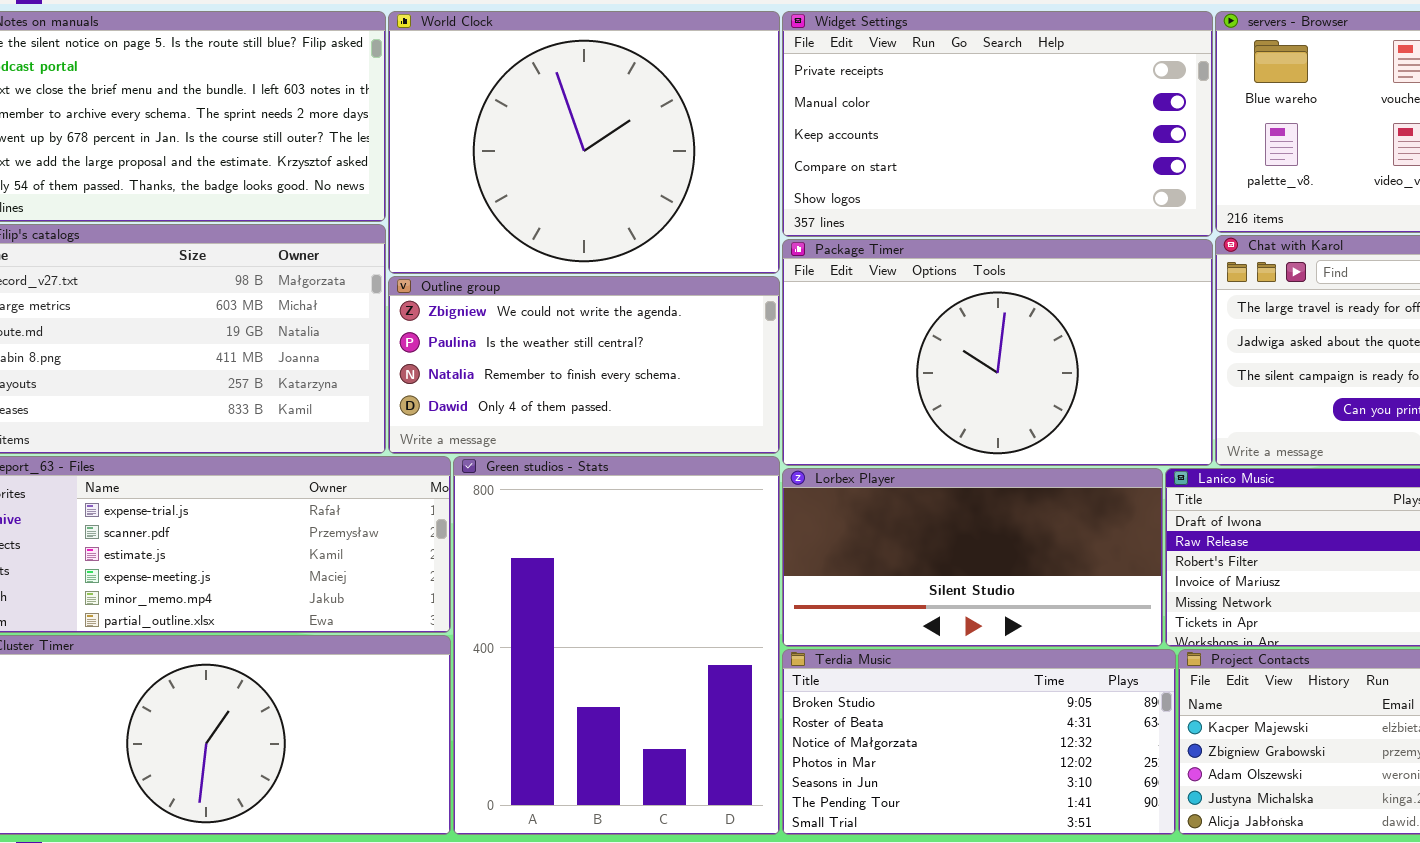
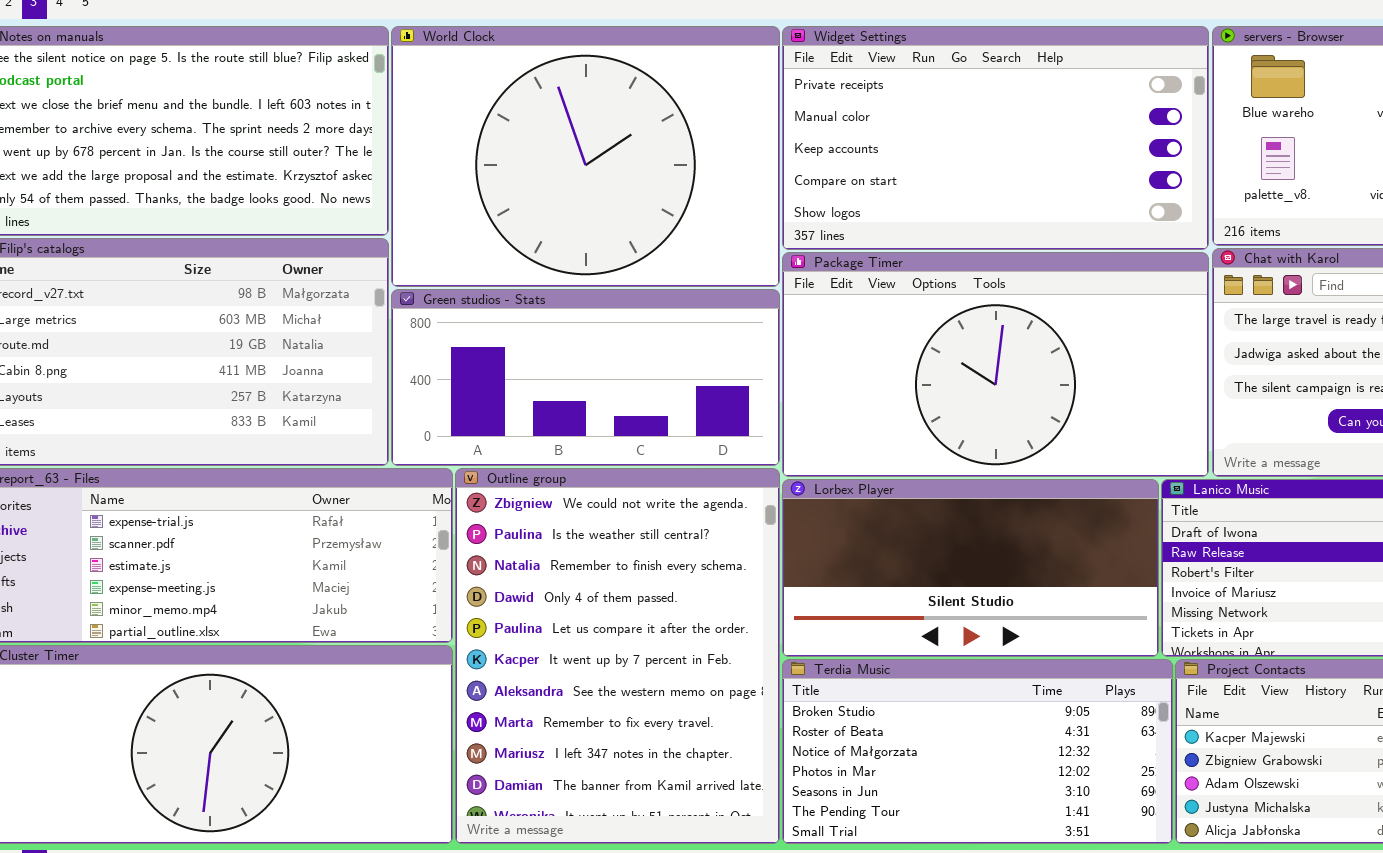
Outline group: [388,276,780,454] -> [455,468,780,844], moved, resized
Green studios - Stats: [453,456,780,835] -> [391,289,780,466], moved, resized

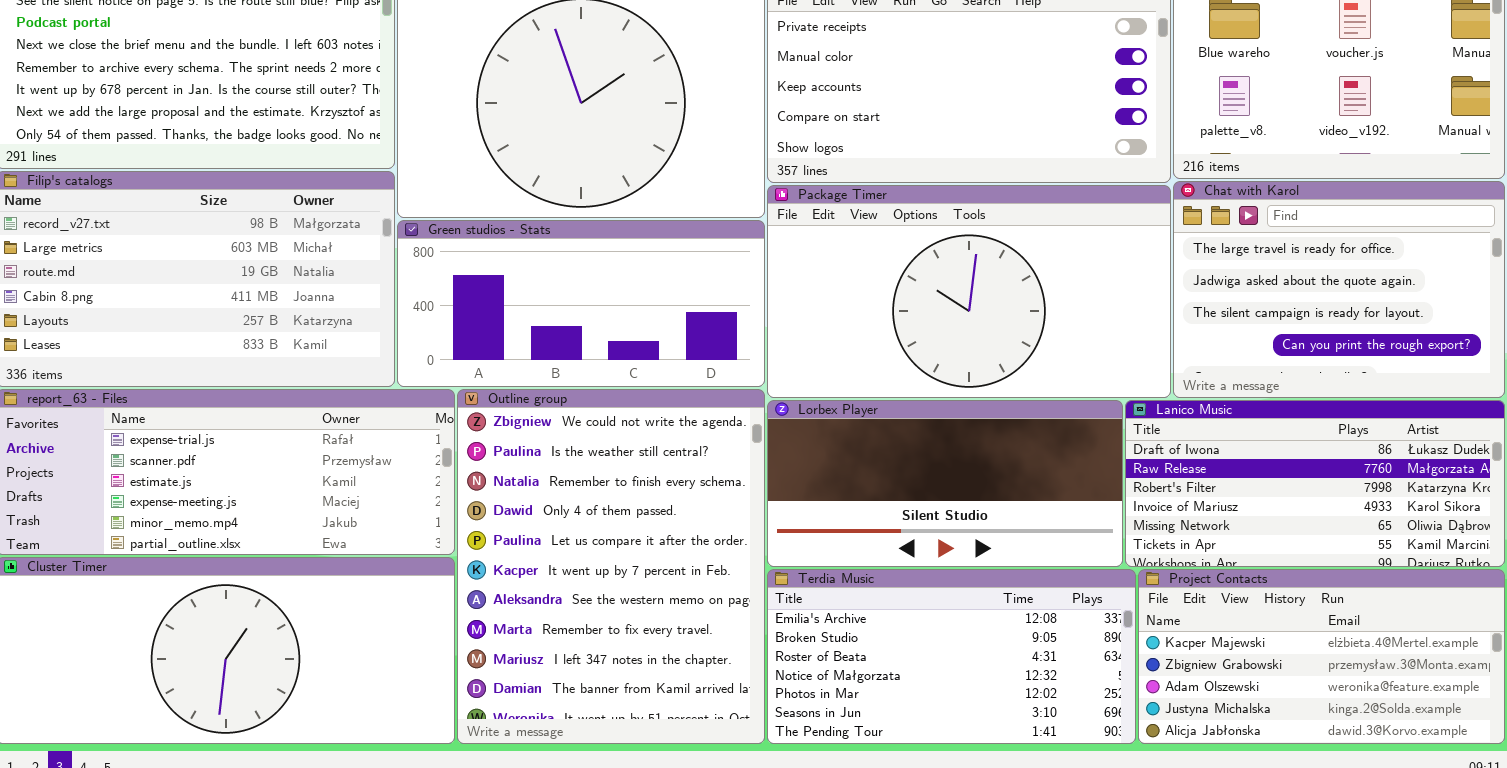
Terdia Music: [782,659,1173,844] -> [767,569,1136,744], scrolled up 1 row

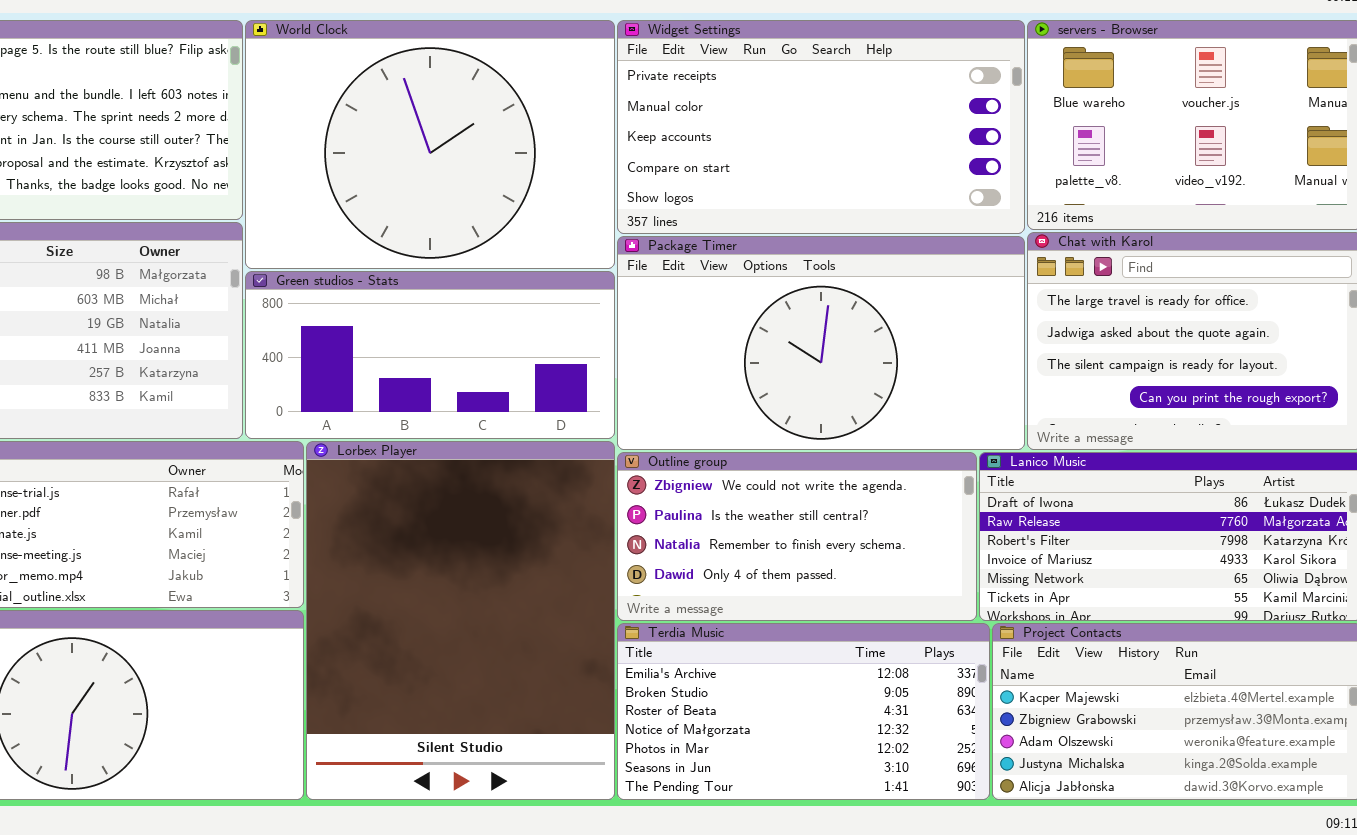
Outline group: [457,389,765,744] -> [617,452,977,621], moved, resized
Lorbex Player: [767,400,1123,567] -> [306,441,615,800], moved, resized

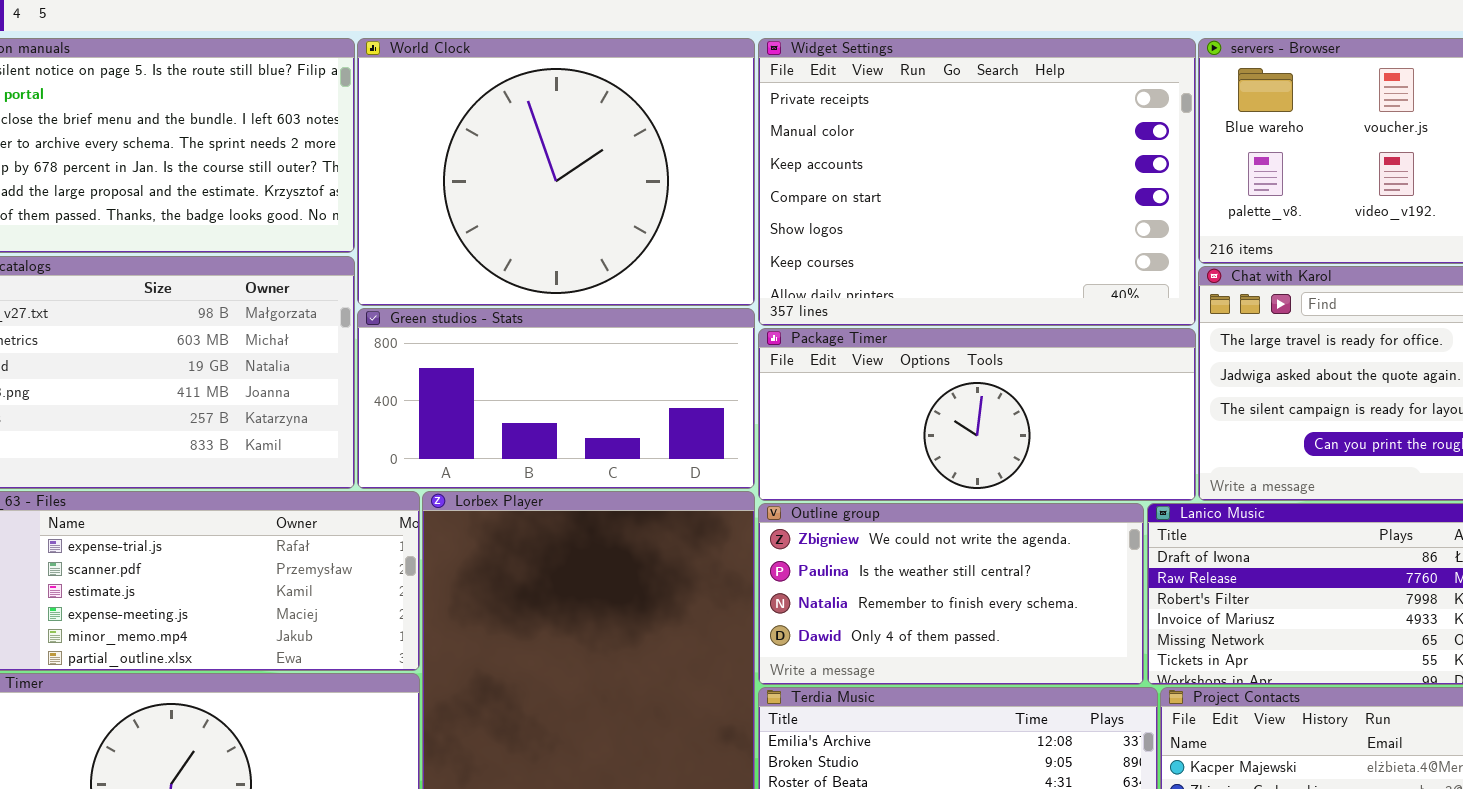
Widget Settings: [617,20,1025,234] -> [758,38,1196,326], resized
Package Timer: [617,236,1025,450] -> [758,328,1196,501], resized

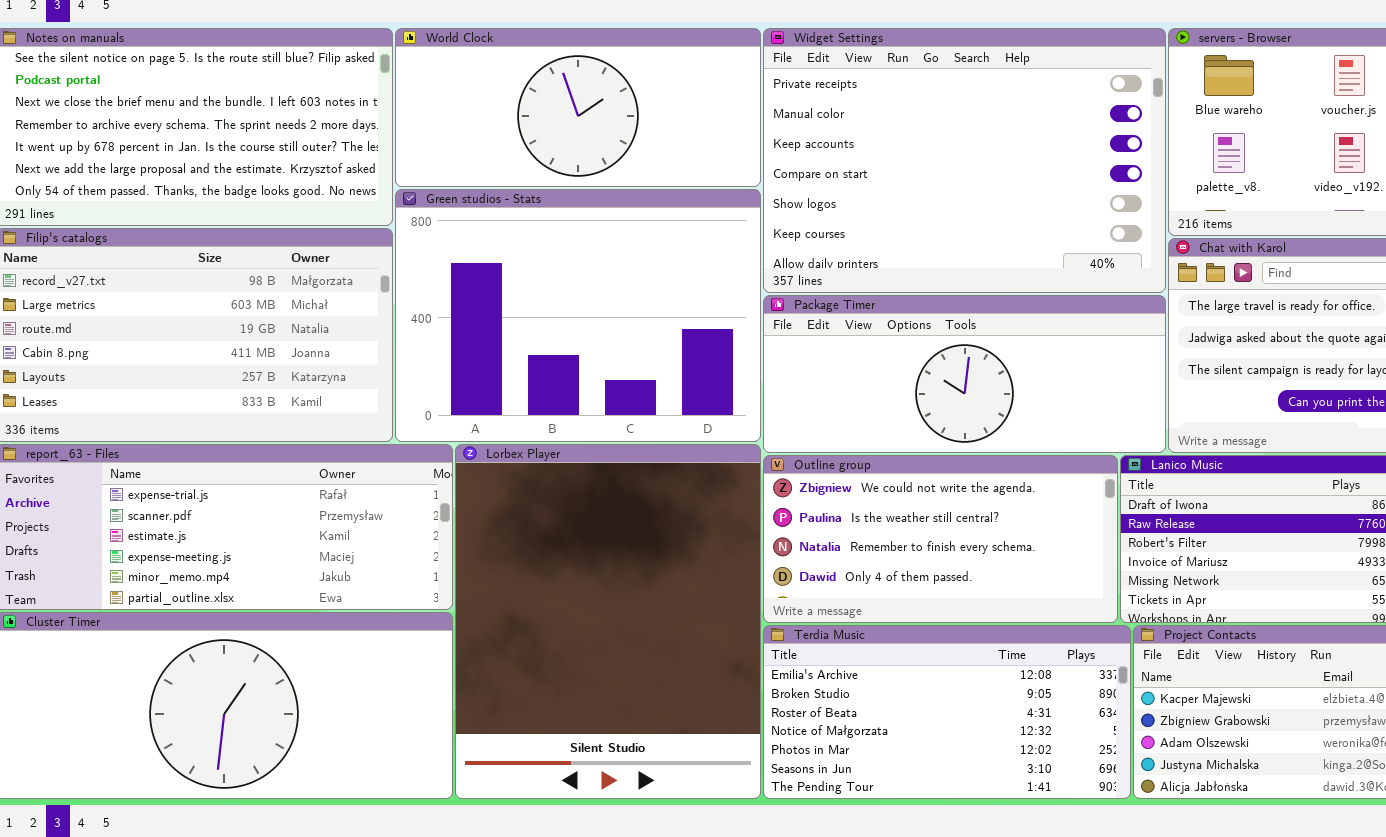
World Clock: [357,38,755,306] -> [395,28,761,187], resized
Green studios - Stats: [357,308,755,489] -> [395,189,761,442], resized

